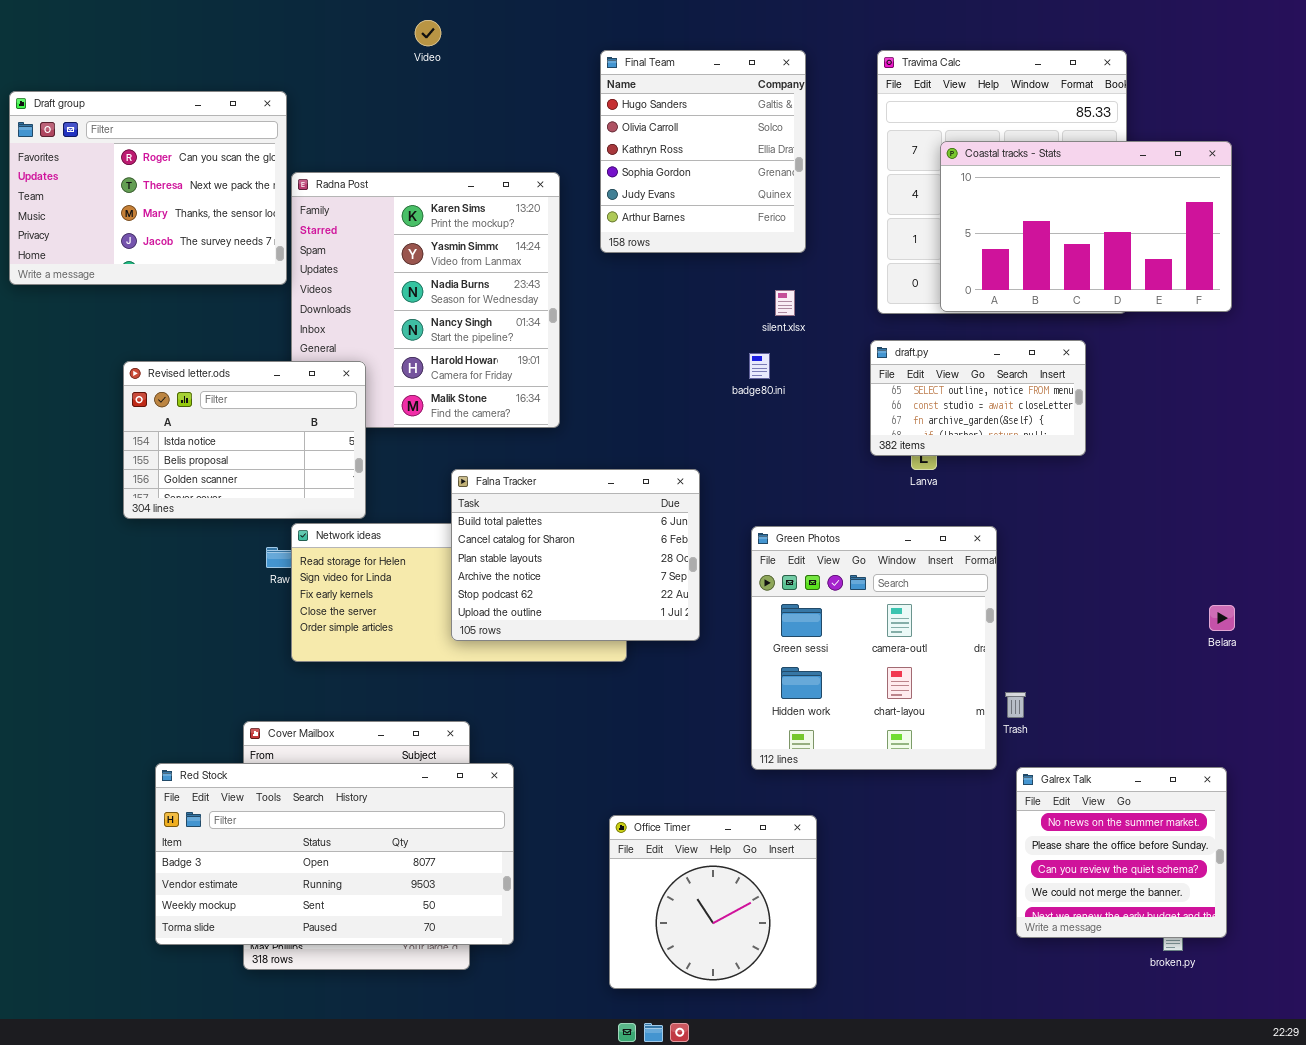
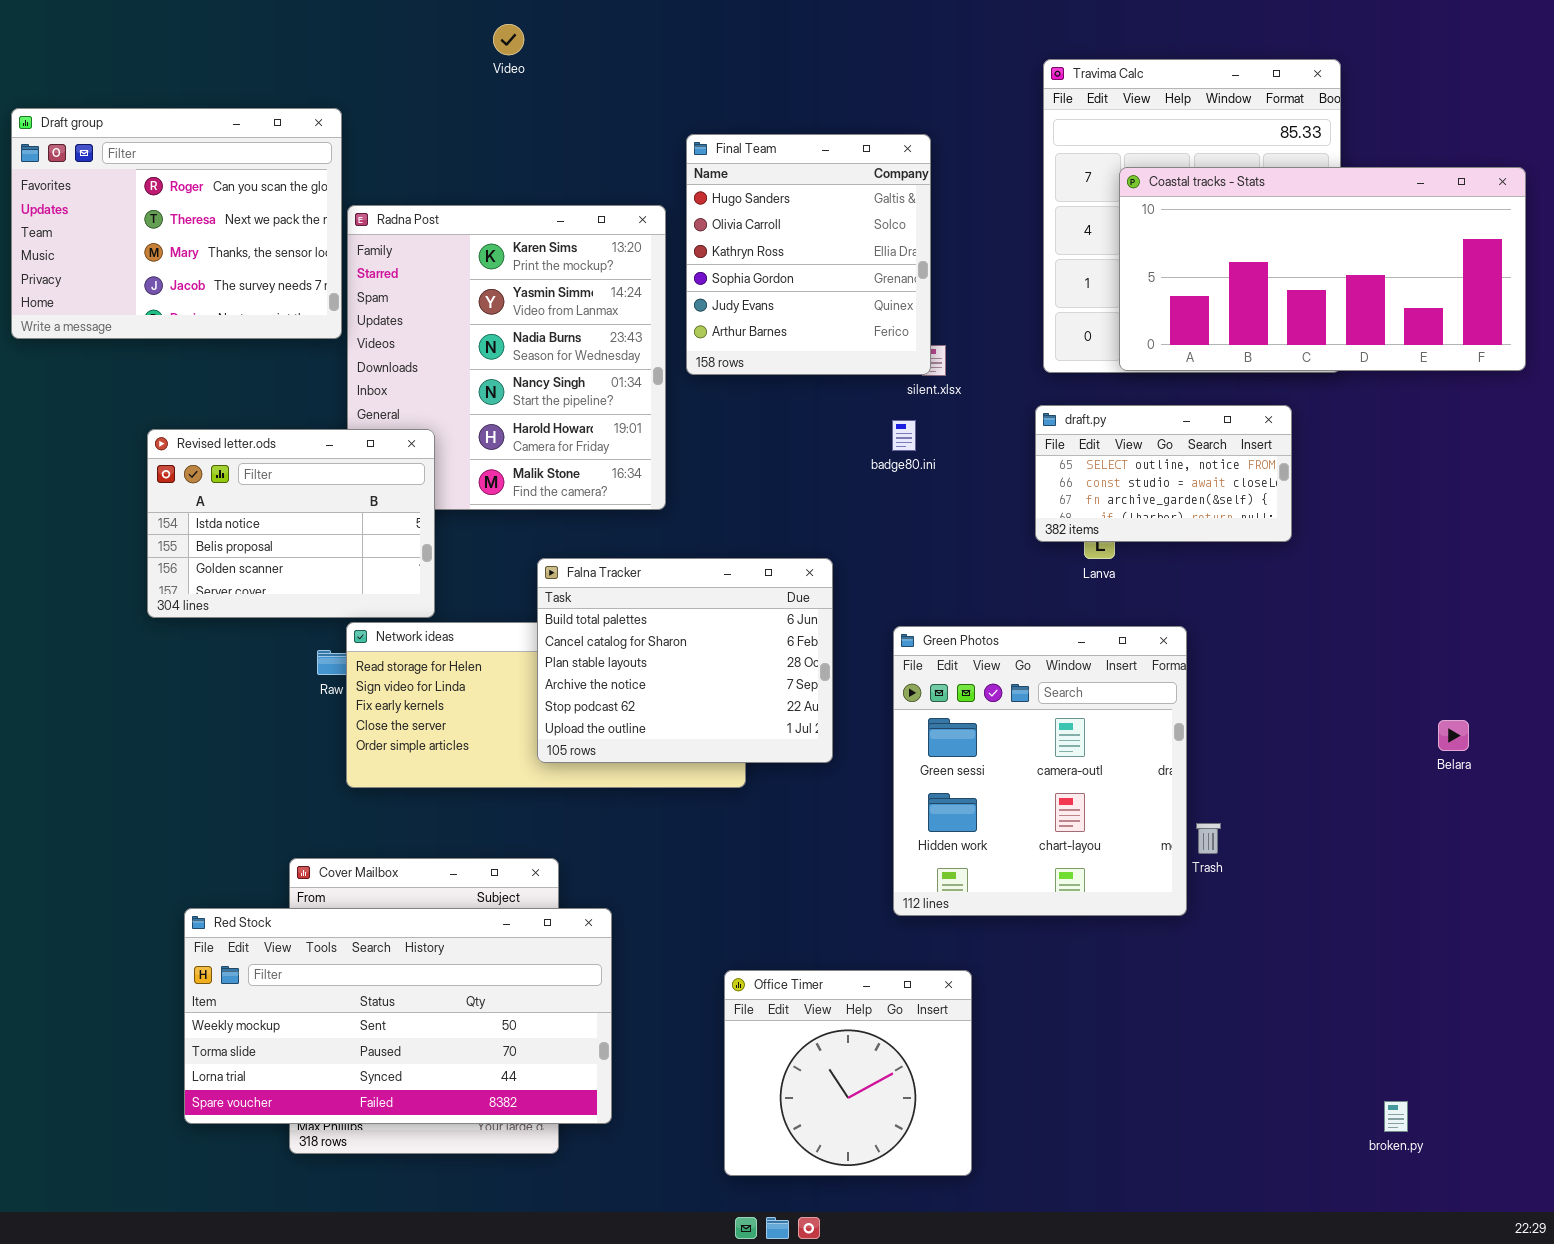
Final Team: [600,50,806,253] -> [686,134,931,375], moved
Coastal tracks - Stats: [940,141,1232,312] -> [1119,167,1526,371], resized
Red Stock: [155,763,514,945] -> [184,908,612,1124], scrolled down 2 rows
Galrex Talk: [1016,767,1227,938] -> none, closed

